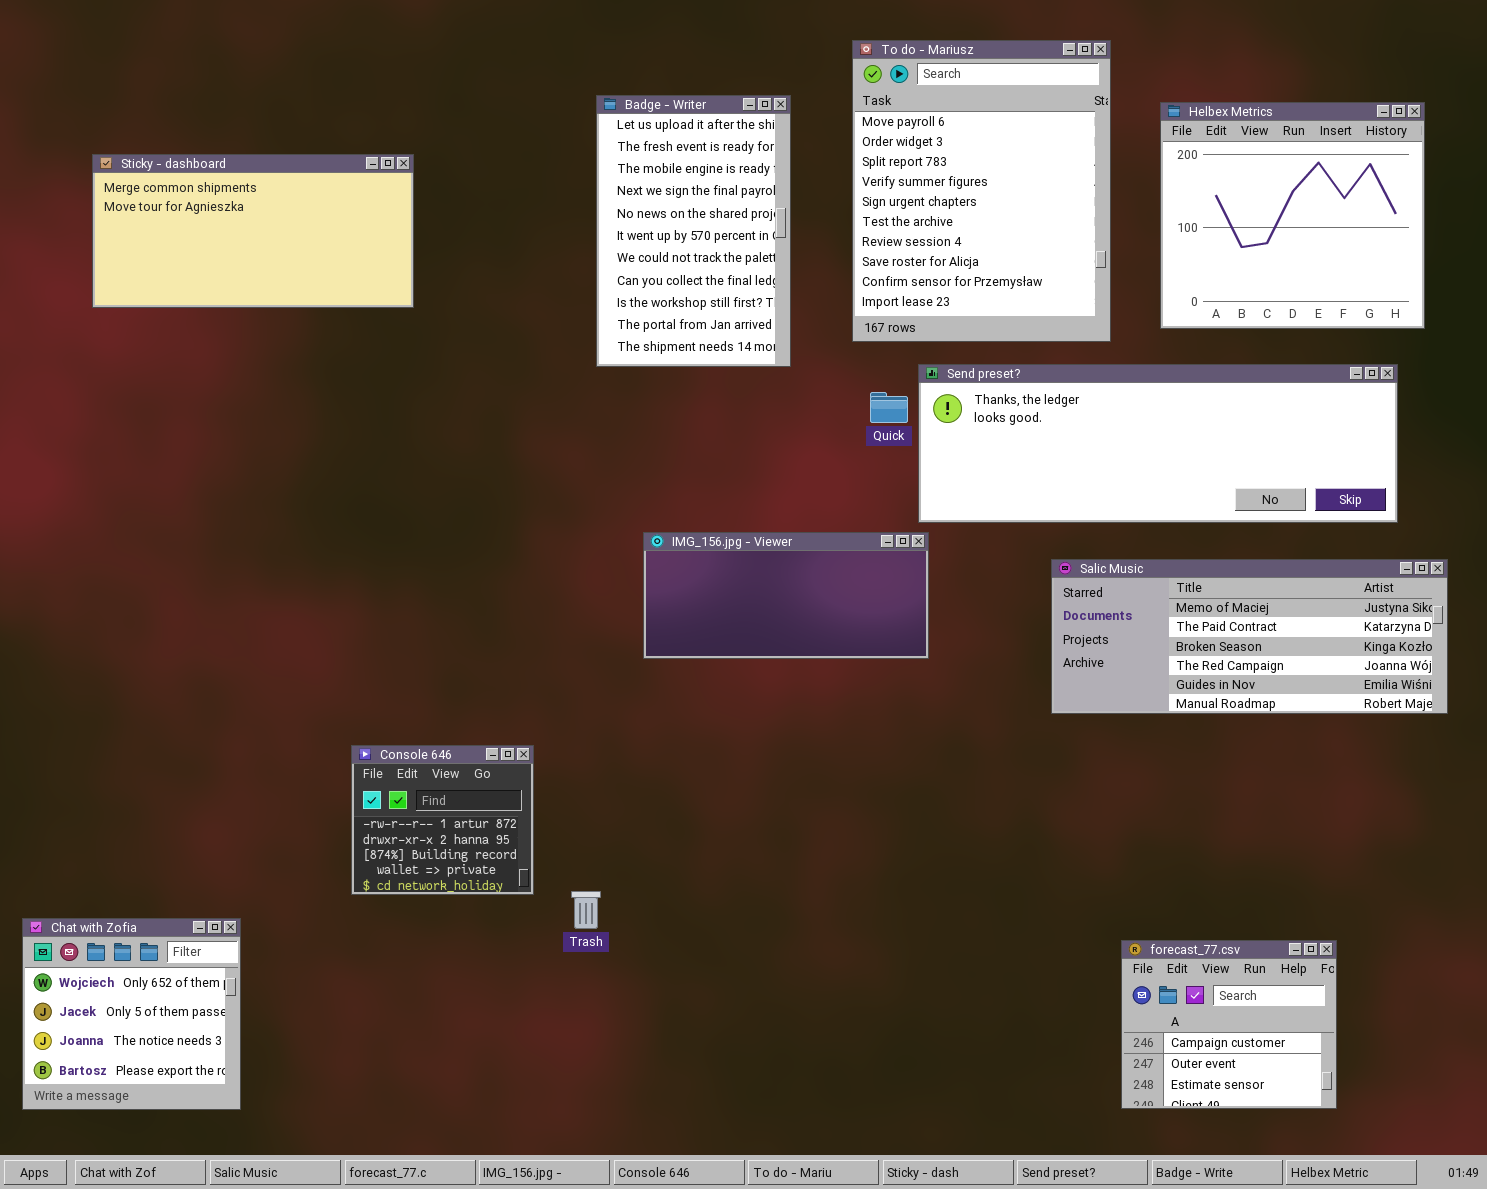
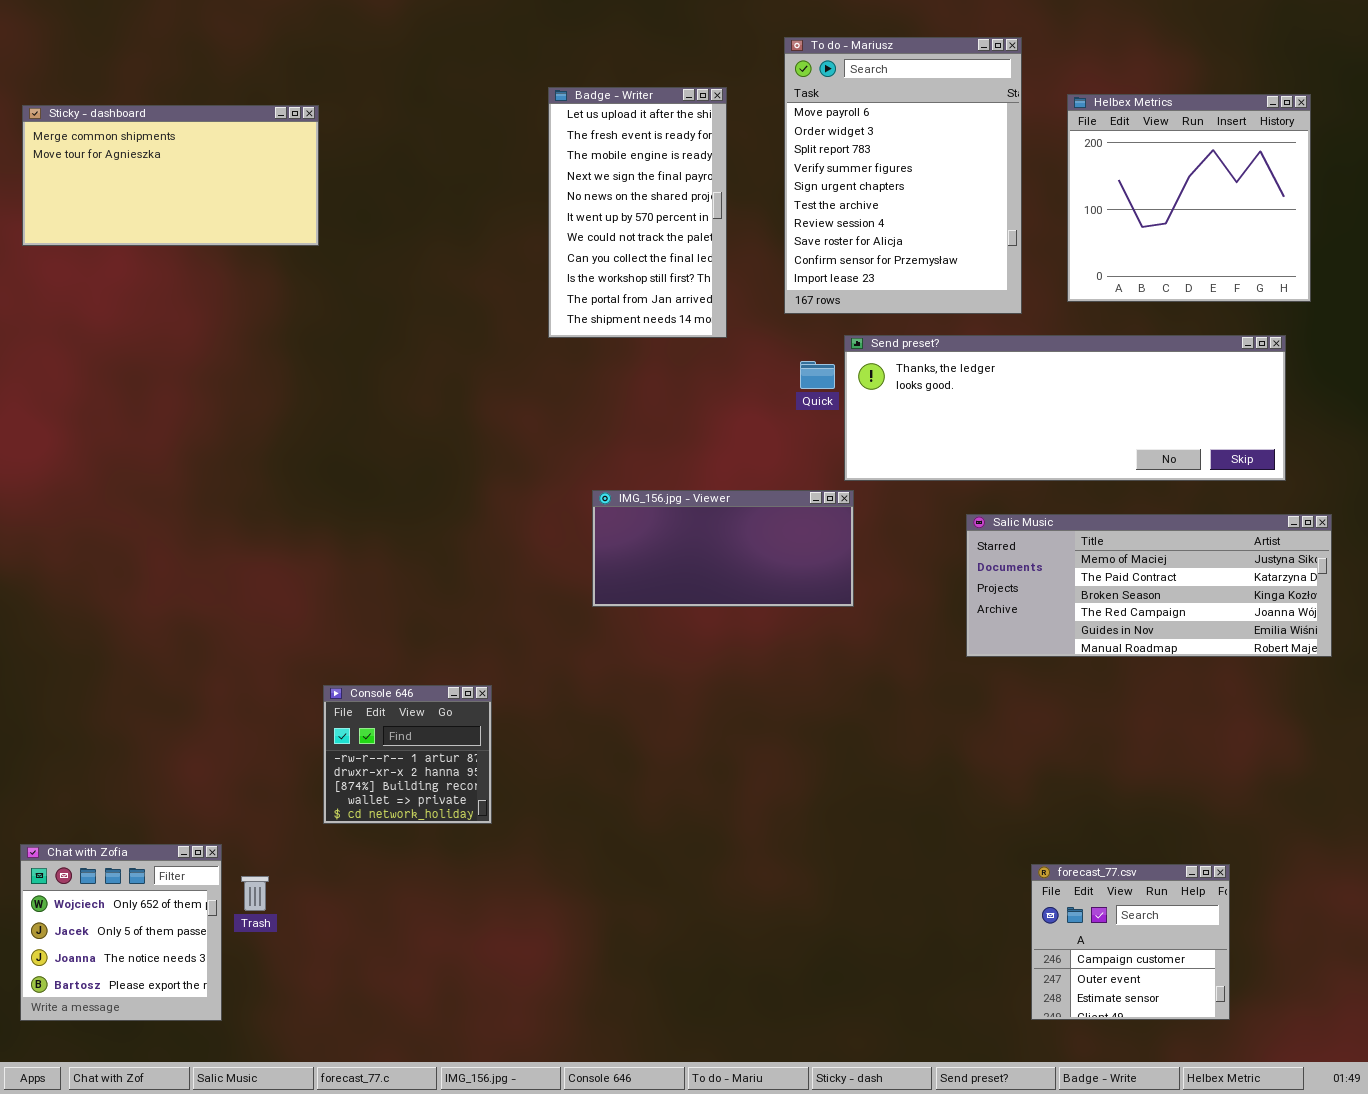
Sticky - dashboard: [92,154,414,308] -> [22,105,319,246], moved
Trash: [571,891,601,929] -> [241,876,269,911], moved

